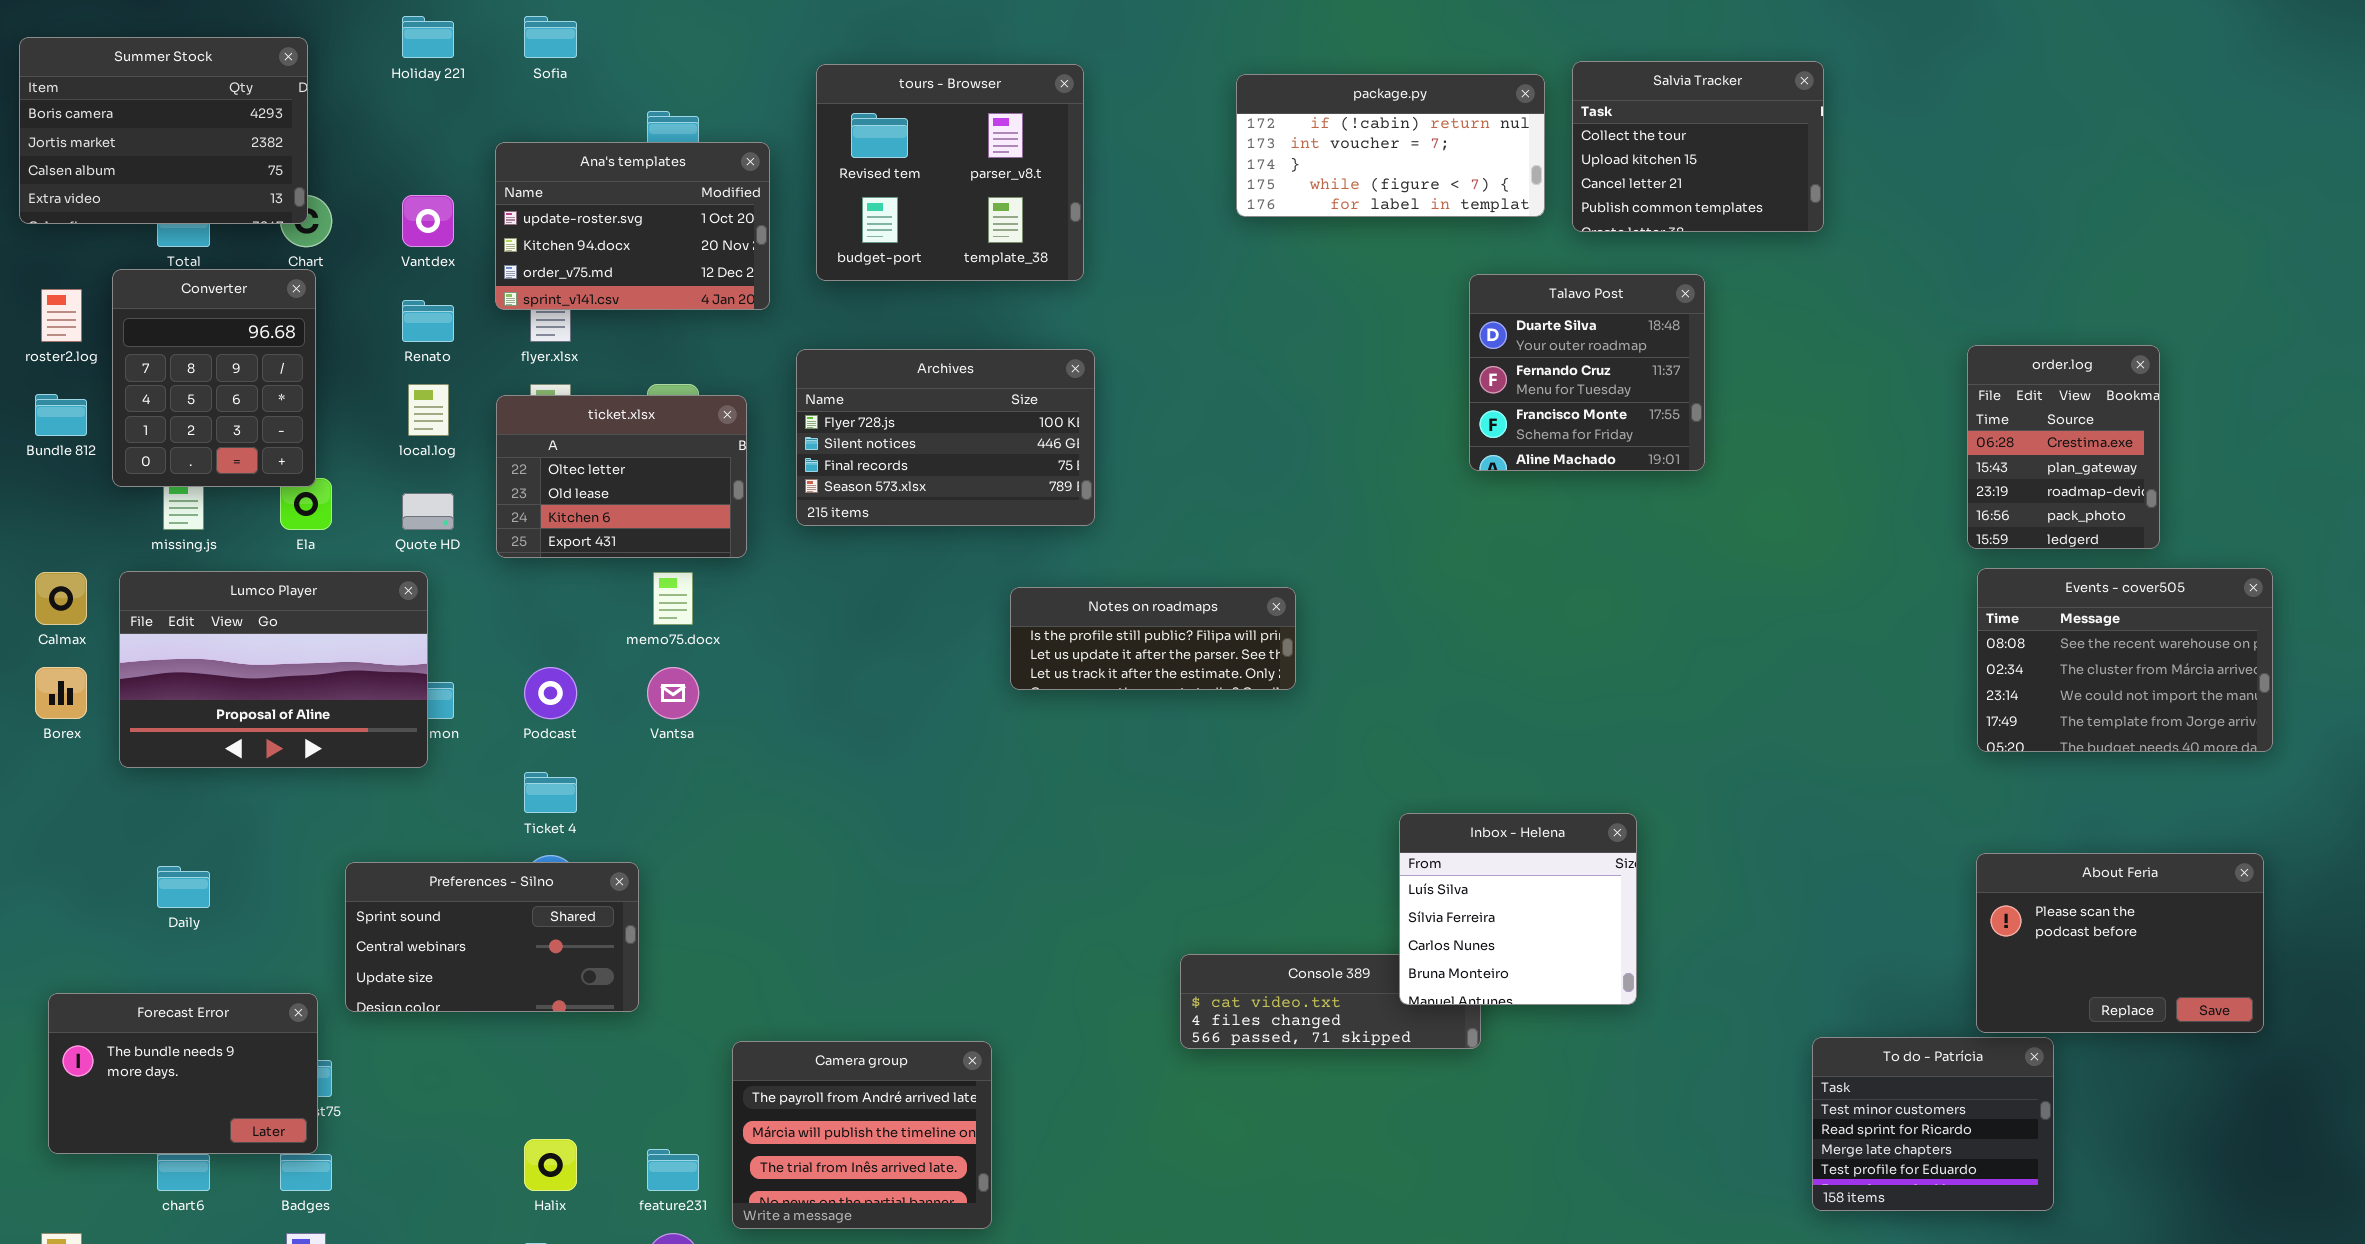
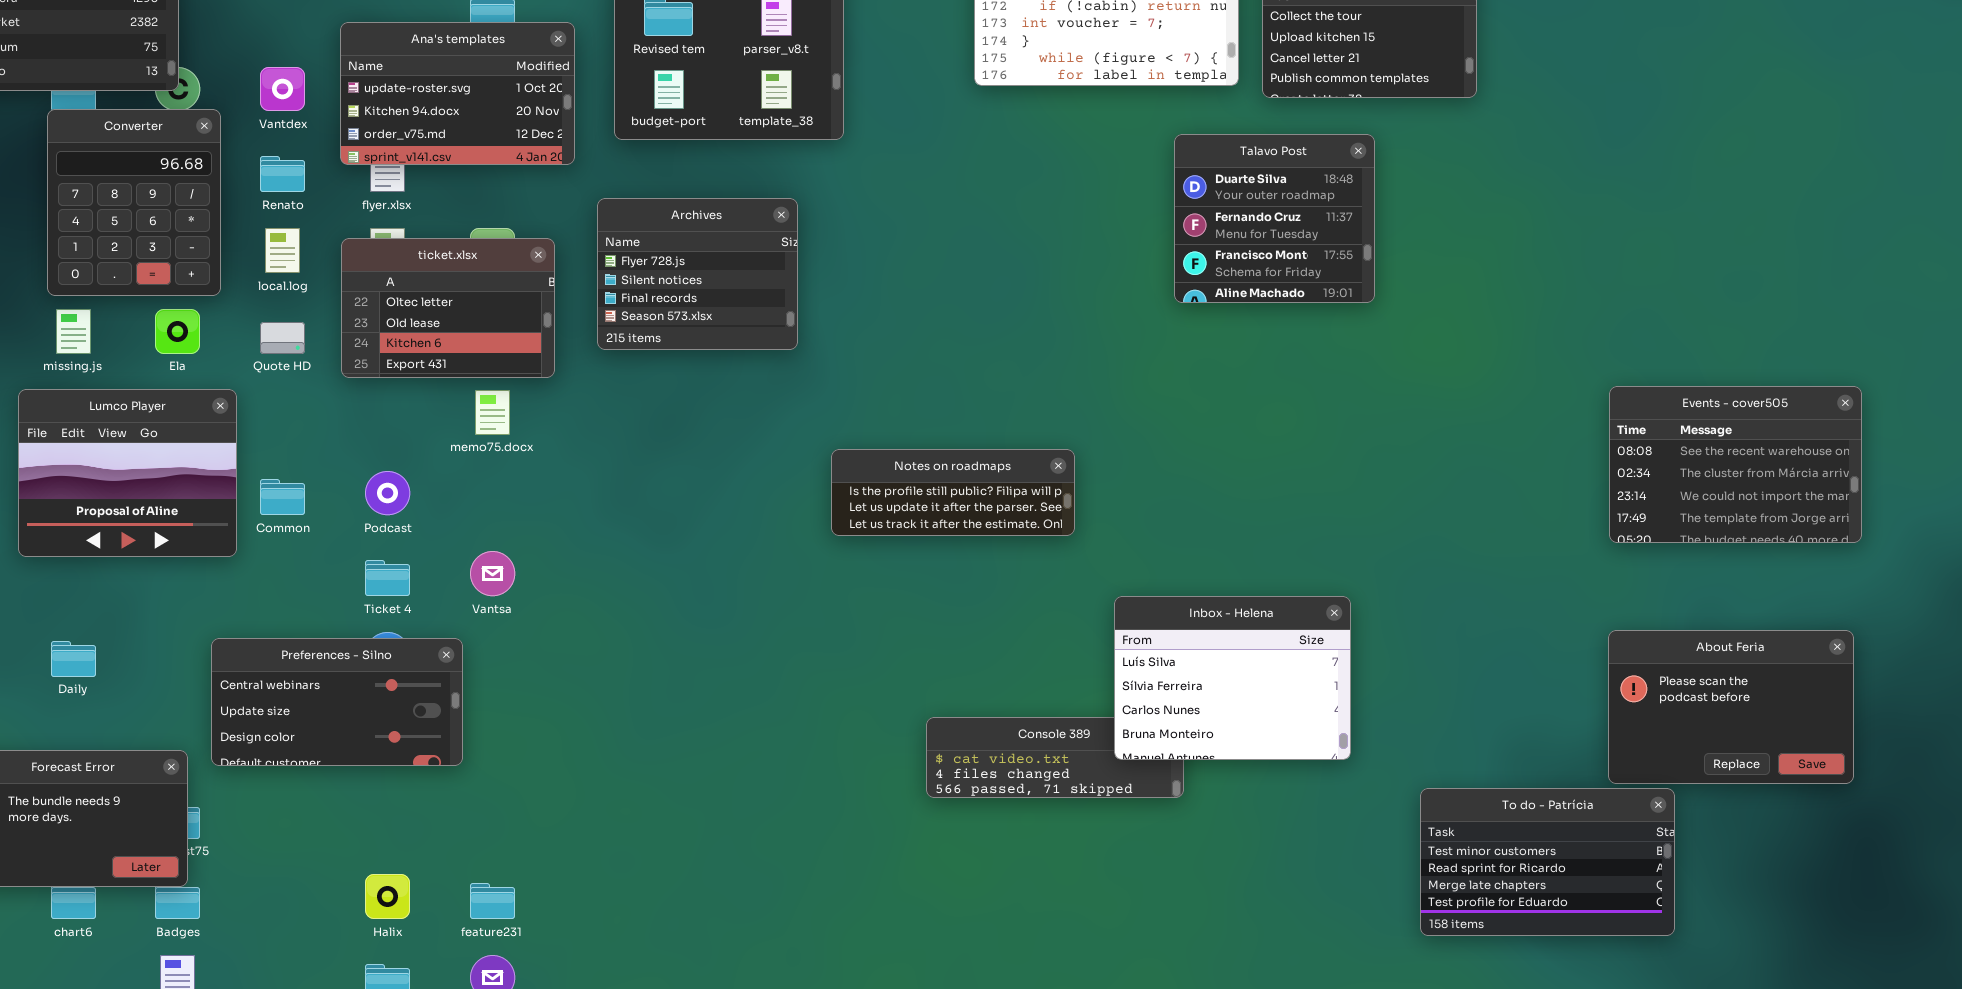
Converter: [112,269,316,487] -> [47,109,221,296], moved
order.log: [1967,345,2160,549] -> none, closed
Archives: [796,349,1095,526] -> [597,198,798,350], resized
Lumco Player: [119,571,428,768] -> [18,389,237,557], resized
Notes on roadmaps: [1010,587,1296,690] -> [831,449,1075,536], moved
Vantsa: [647,667,699,719] -> [470,551,515,596], moved
Inbox - Helena: [1399,813,1637,1005] -> [1114,596,1351,760], resized
Preferences - Silno: [345,862,639,1012] -> [211,638,463,766], scrolled down 1 row
To do - Patrícia: [1812,1037,2054,1211] -> [1420,788,1675,936], resized
Camera group: [732,1041,992,1229] -> none, closed

